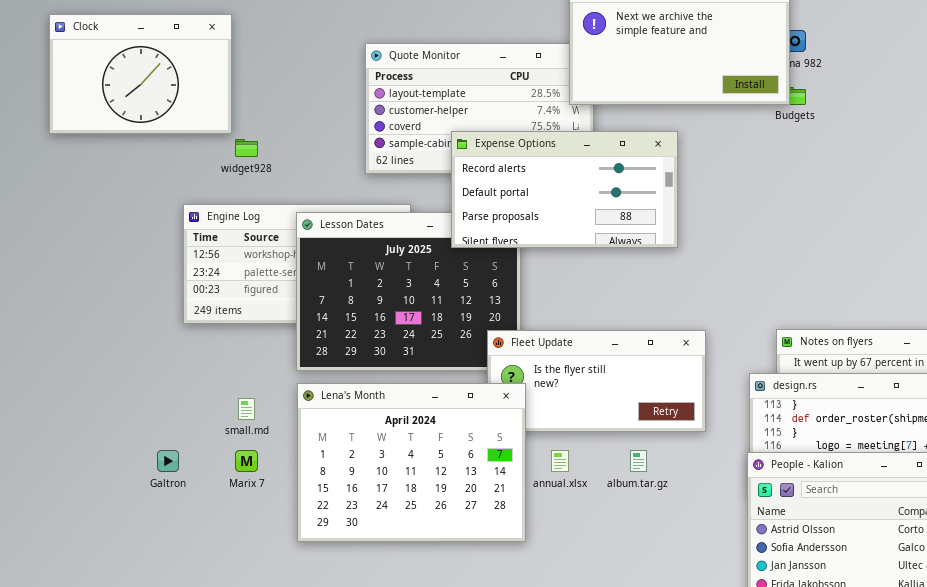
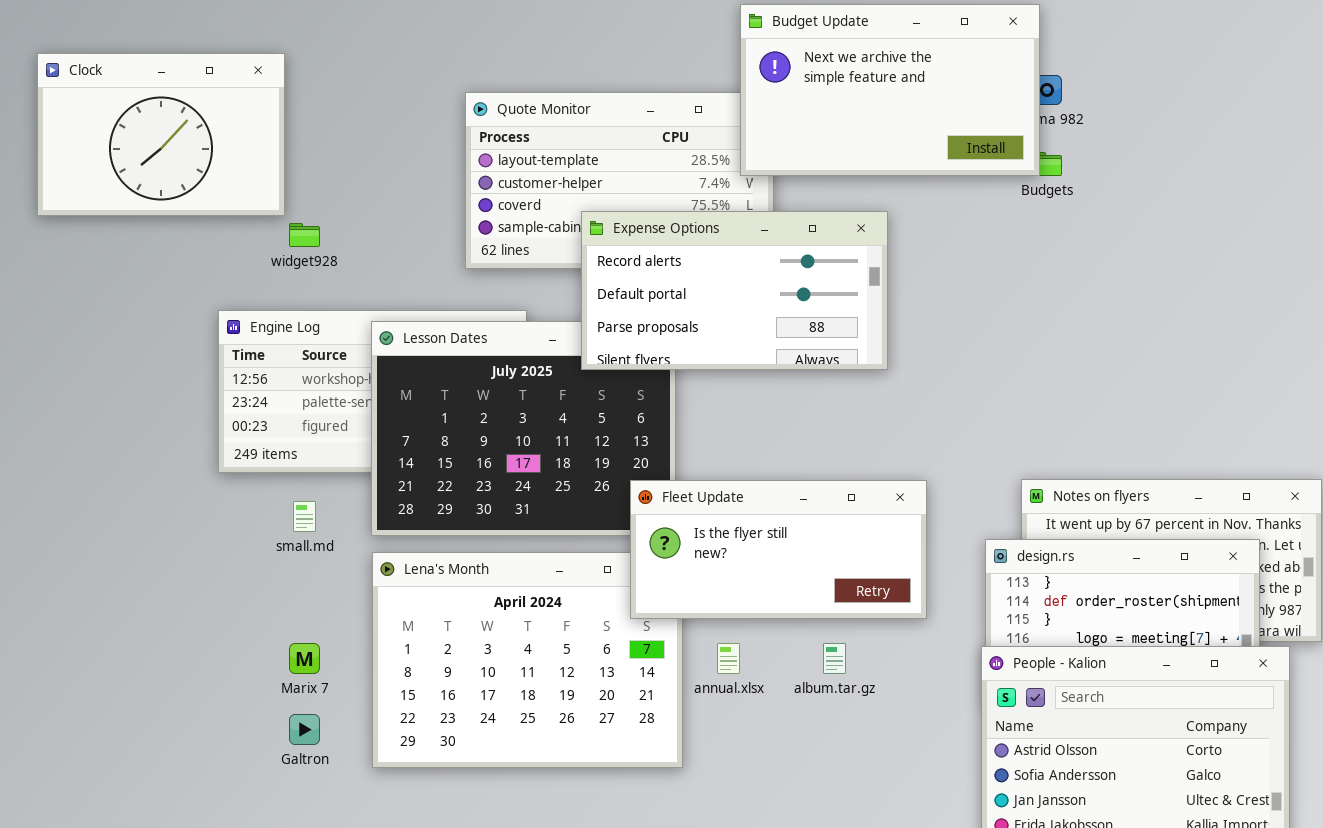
Fleet Update: [487,330,706,432] -> [630,480,927,619], raised
small.md: [238,398,255,420] -> [293,501,316,532], moved
Galtron: [157,450,179,472] -> [289,714,320,745], moved

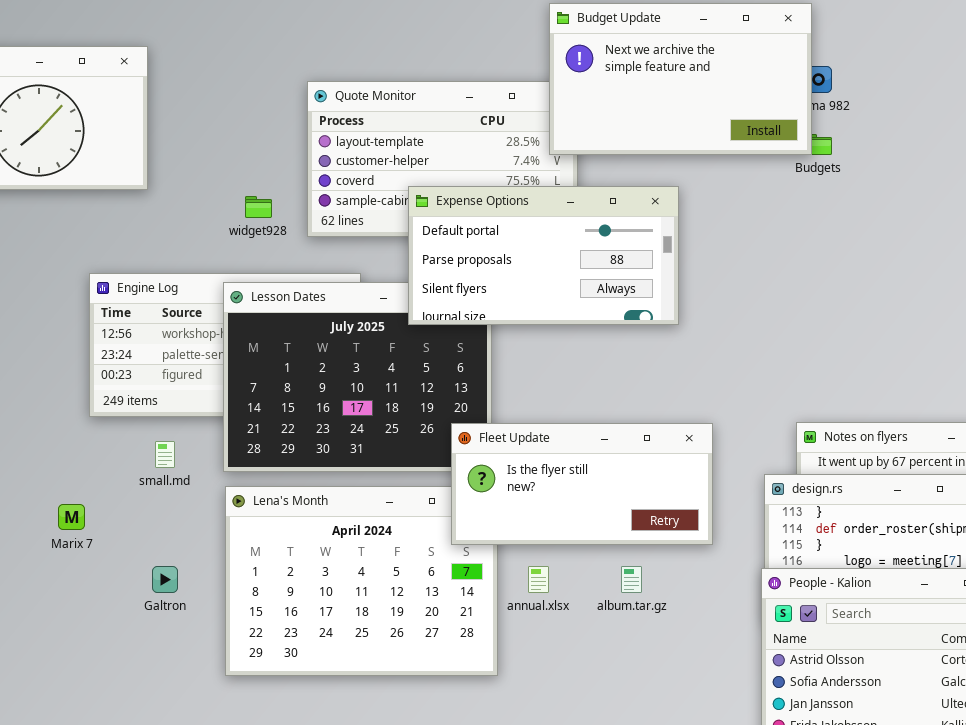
Expense Options: [581,211,888,370] -> [408,186,679,325], scrolled down 1 row
widget928: [289,223,320,247] -> [245,196,272,218], moved
Marix 7: [289,643,320,674] -> [58,504,85,530], moved
Galtron: [289,714,320,745] -> [152,566,178,593], moved

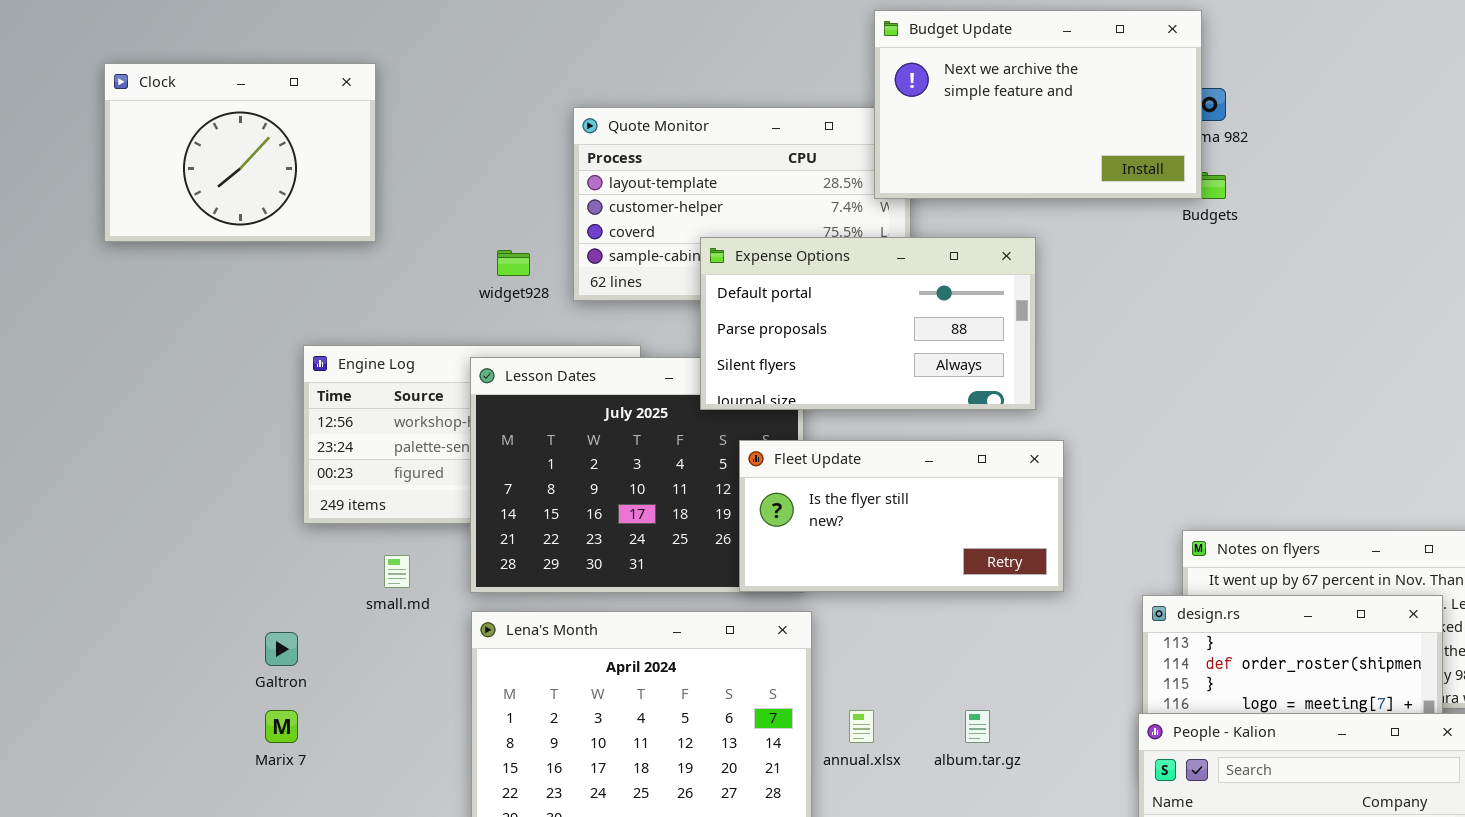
Fleet Update: [451,423,713,545] -> [739,440,1064,592], moved
Marix 7: [58,504,85,530] -> [265,710,298,743], moved
Galtron: [152,566,178,593] -> [265,632,298,666], moved

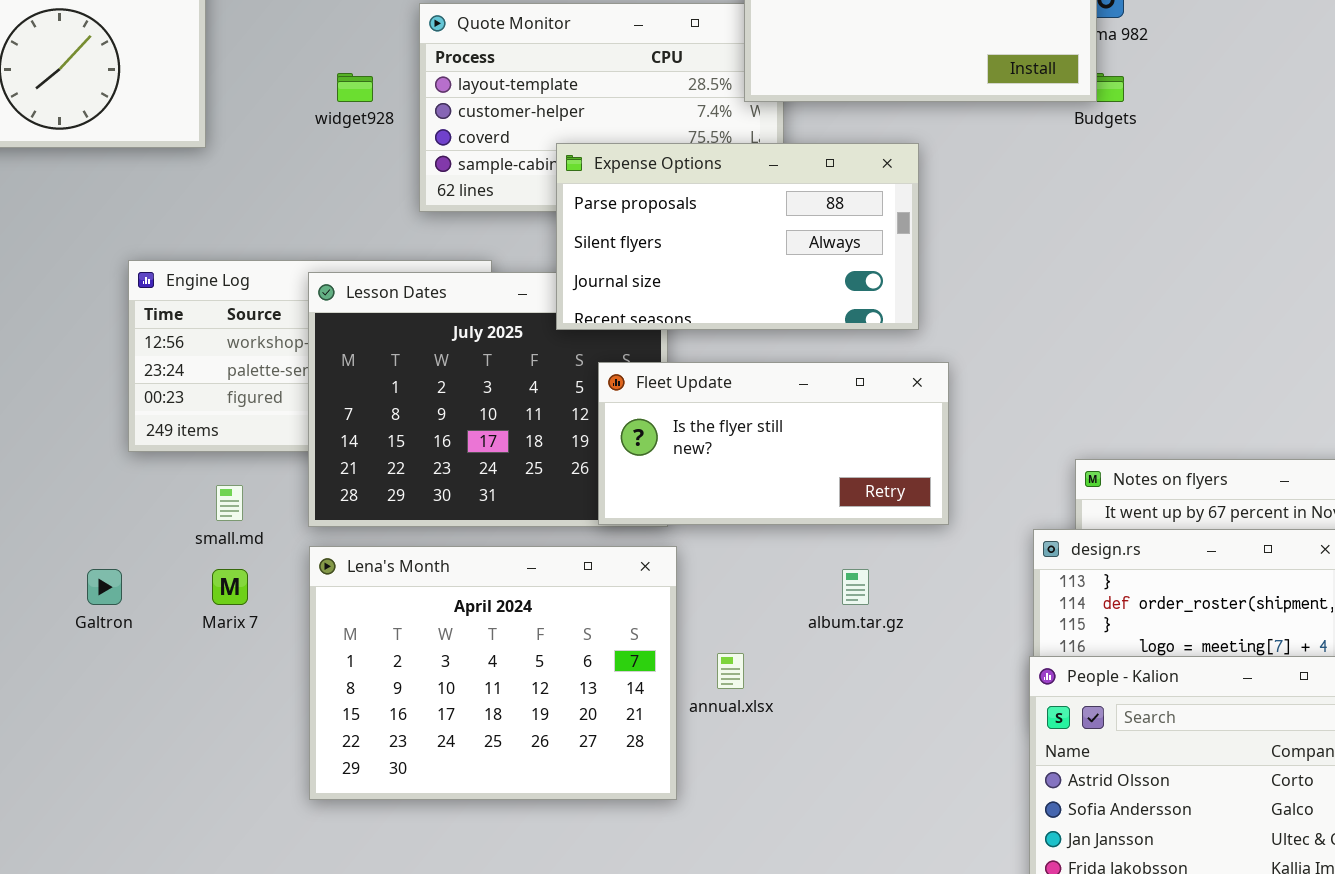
Expense Options: [700,237,1036,410] -> [556,143,919,330], scrolled down 1 row
widget928: [497,250,530,276] -> [337,73,373,102], moved
Marix 7: [265,710,298,743] -> [212,569,248,605], moved
album.tar.gz: [965,710,990,743] -> [842,569,869,605], moved

